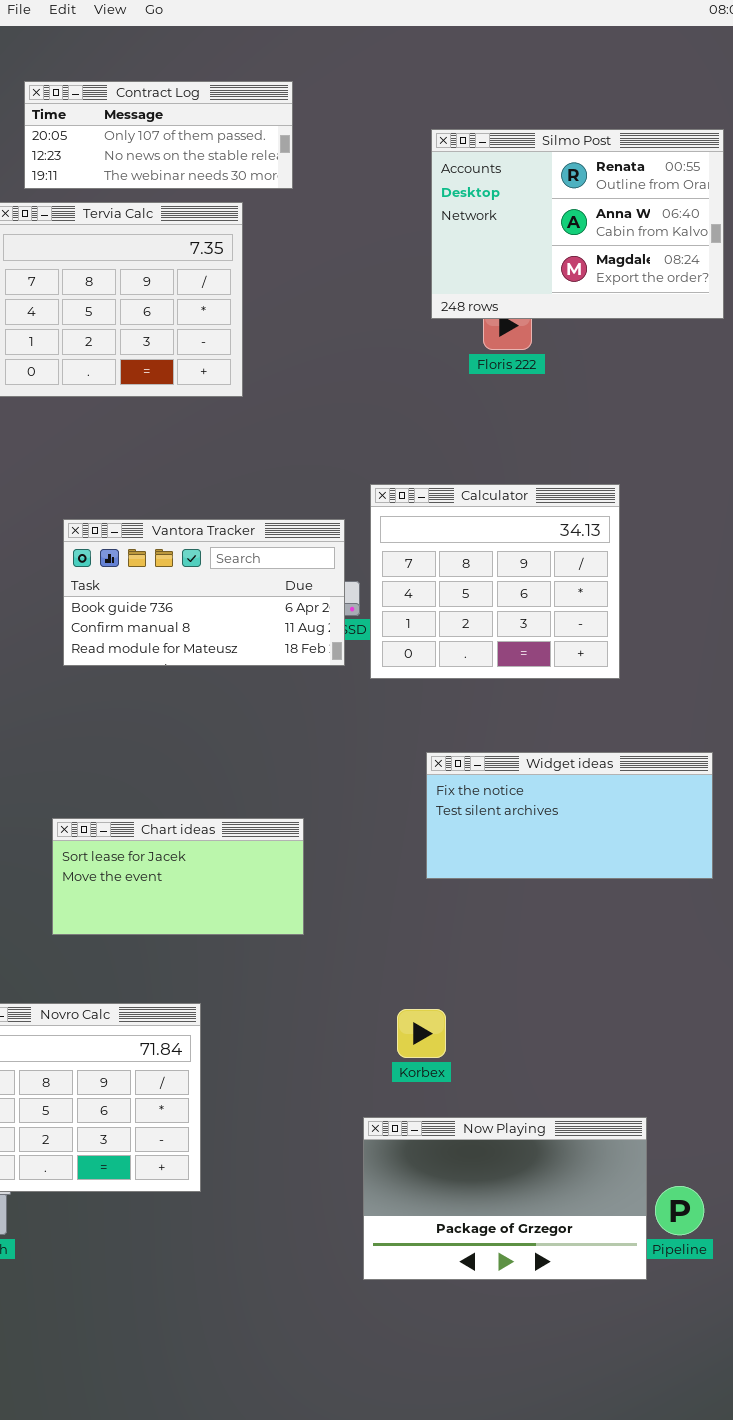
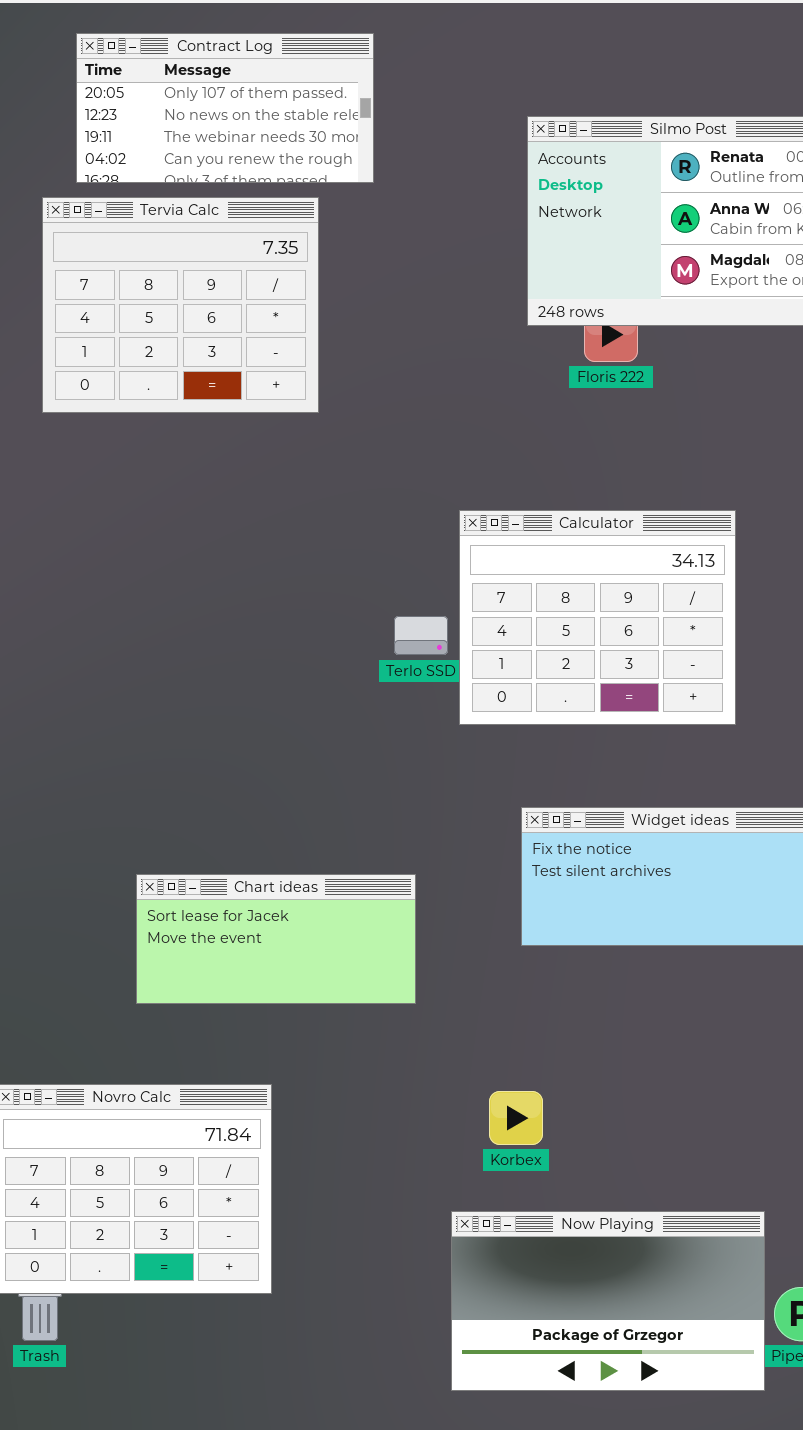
Contract Log: [24,81,293,189] -> [76,33,374,183], resized
Vantora Tracker: [63,519,345,666] -> none, closed
Chart ideas: [52,818,304,935] -> [136,874,416,1004], moved

